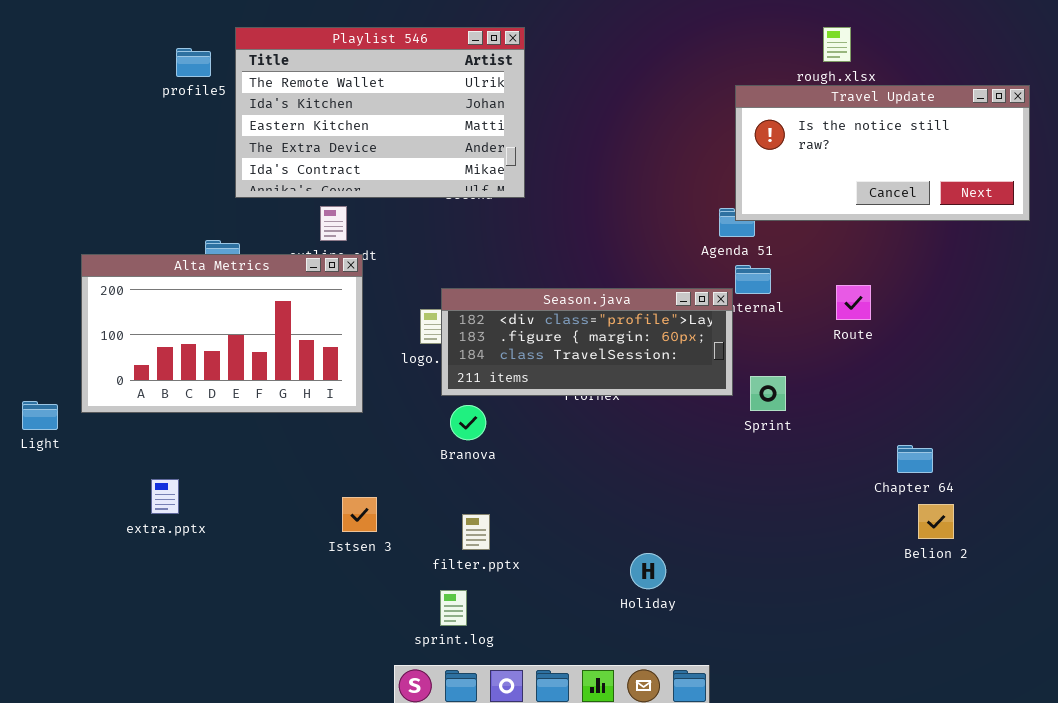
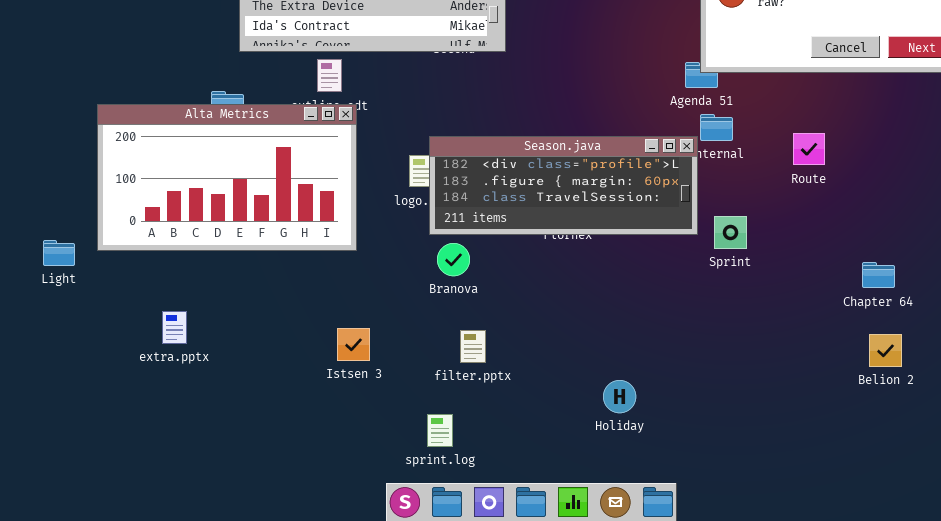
Chapter 64: [897,445,933,473] -> [862,262,895,288], moved
filter.pptx: [462,514,490,550] -> [460,330,486,363], moved

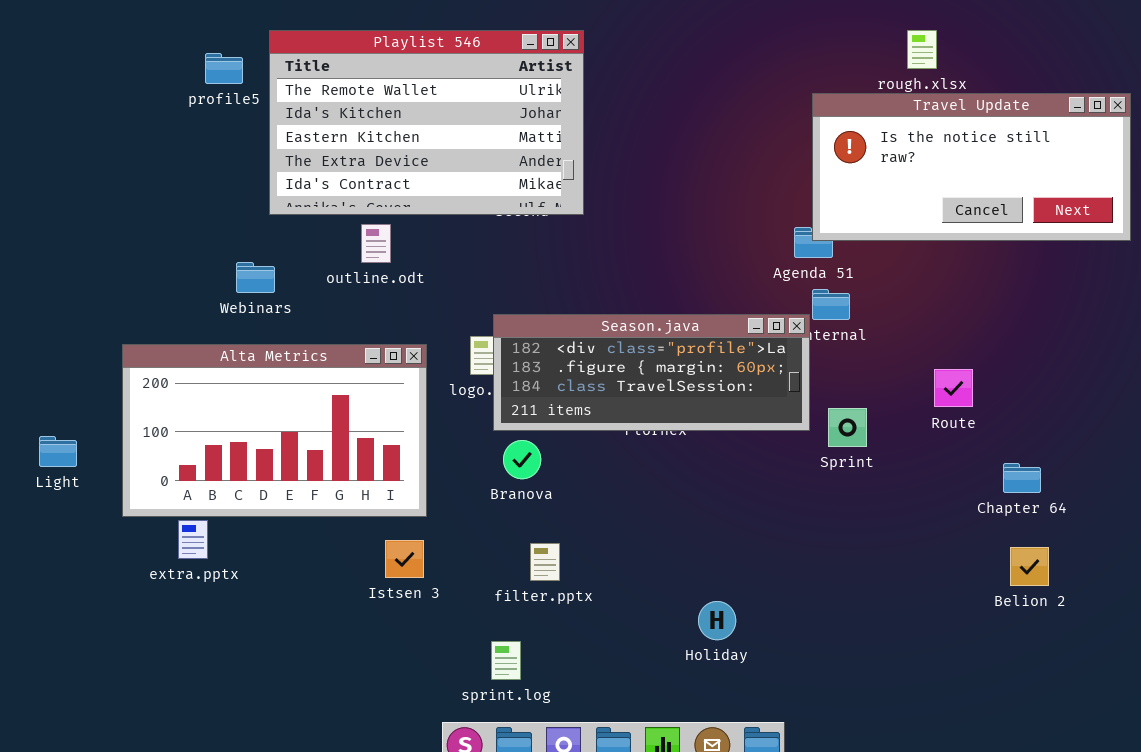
Alta Metrics: [97,104,357,251] -> [122,344,427,517], moved
Route: [793,133,825,165] -> [934,369,973,407], moved

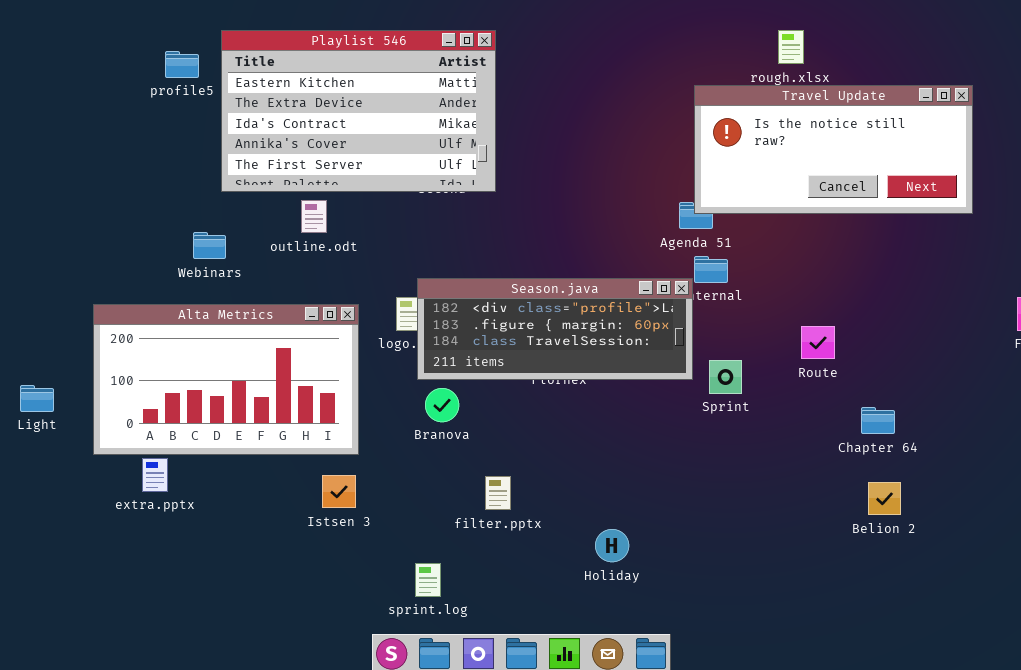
Playlist 546: [269,30,584,215] -> [221,30,496,192], scrolled down 2 rows
filter.pptx: [530,543,560,581] -> [485,476,511,510], moved

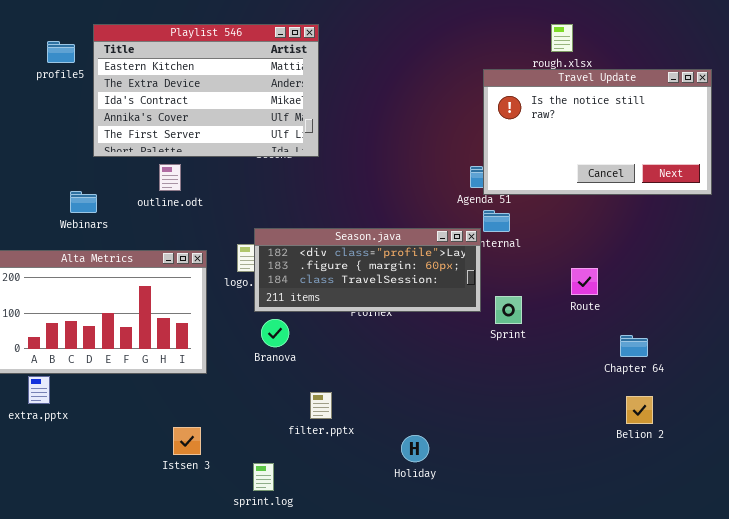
Travel Update: [694,85,973,214] -> [483,69,712,195], resized
Istsen 3: [322,475,356,508] -> [173,427,201,455], moved

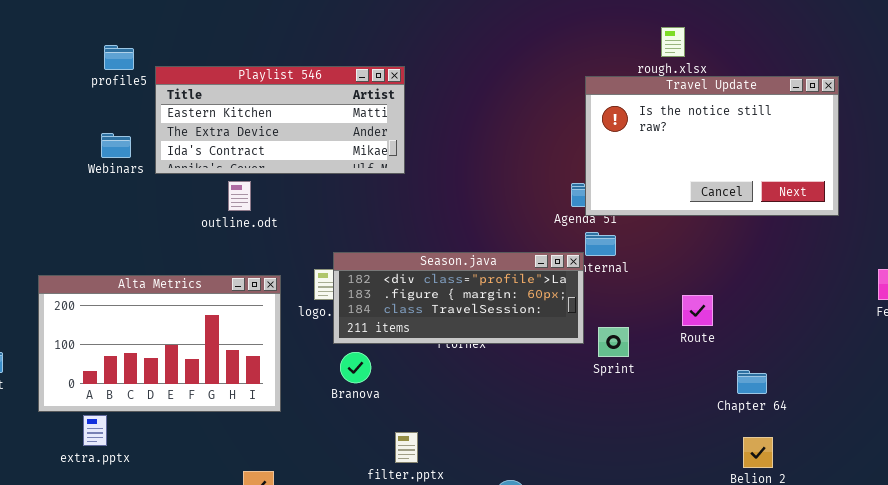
Playlist 546: [93,24,319,157] -> [155,66,405,174], resized
Webinars: [70,191,97,213] -> [101,133,131,158], moved

